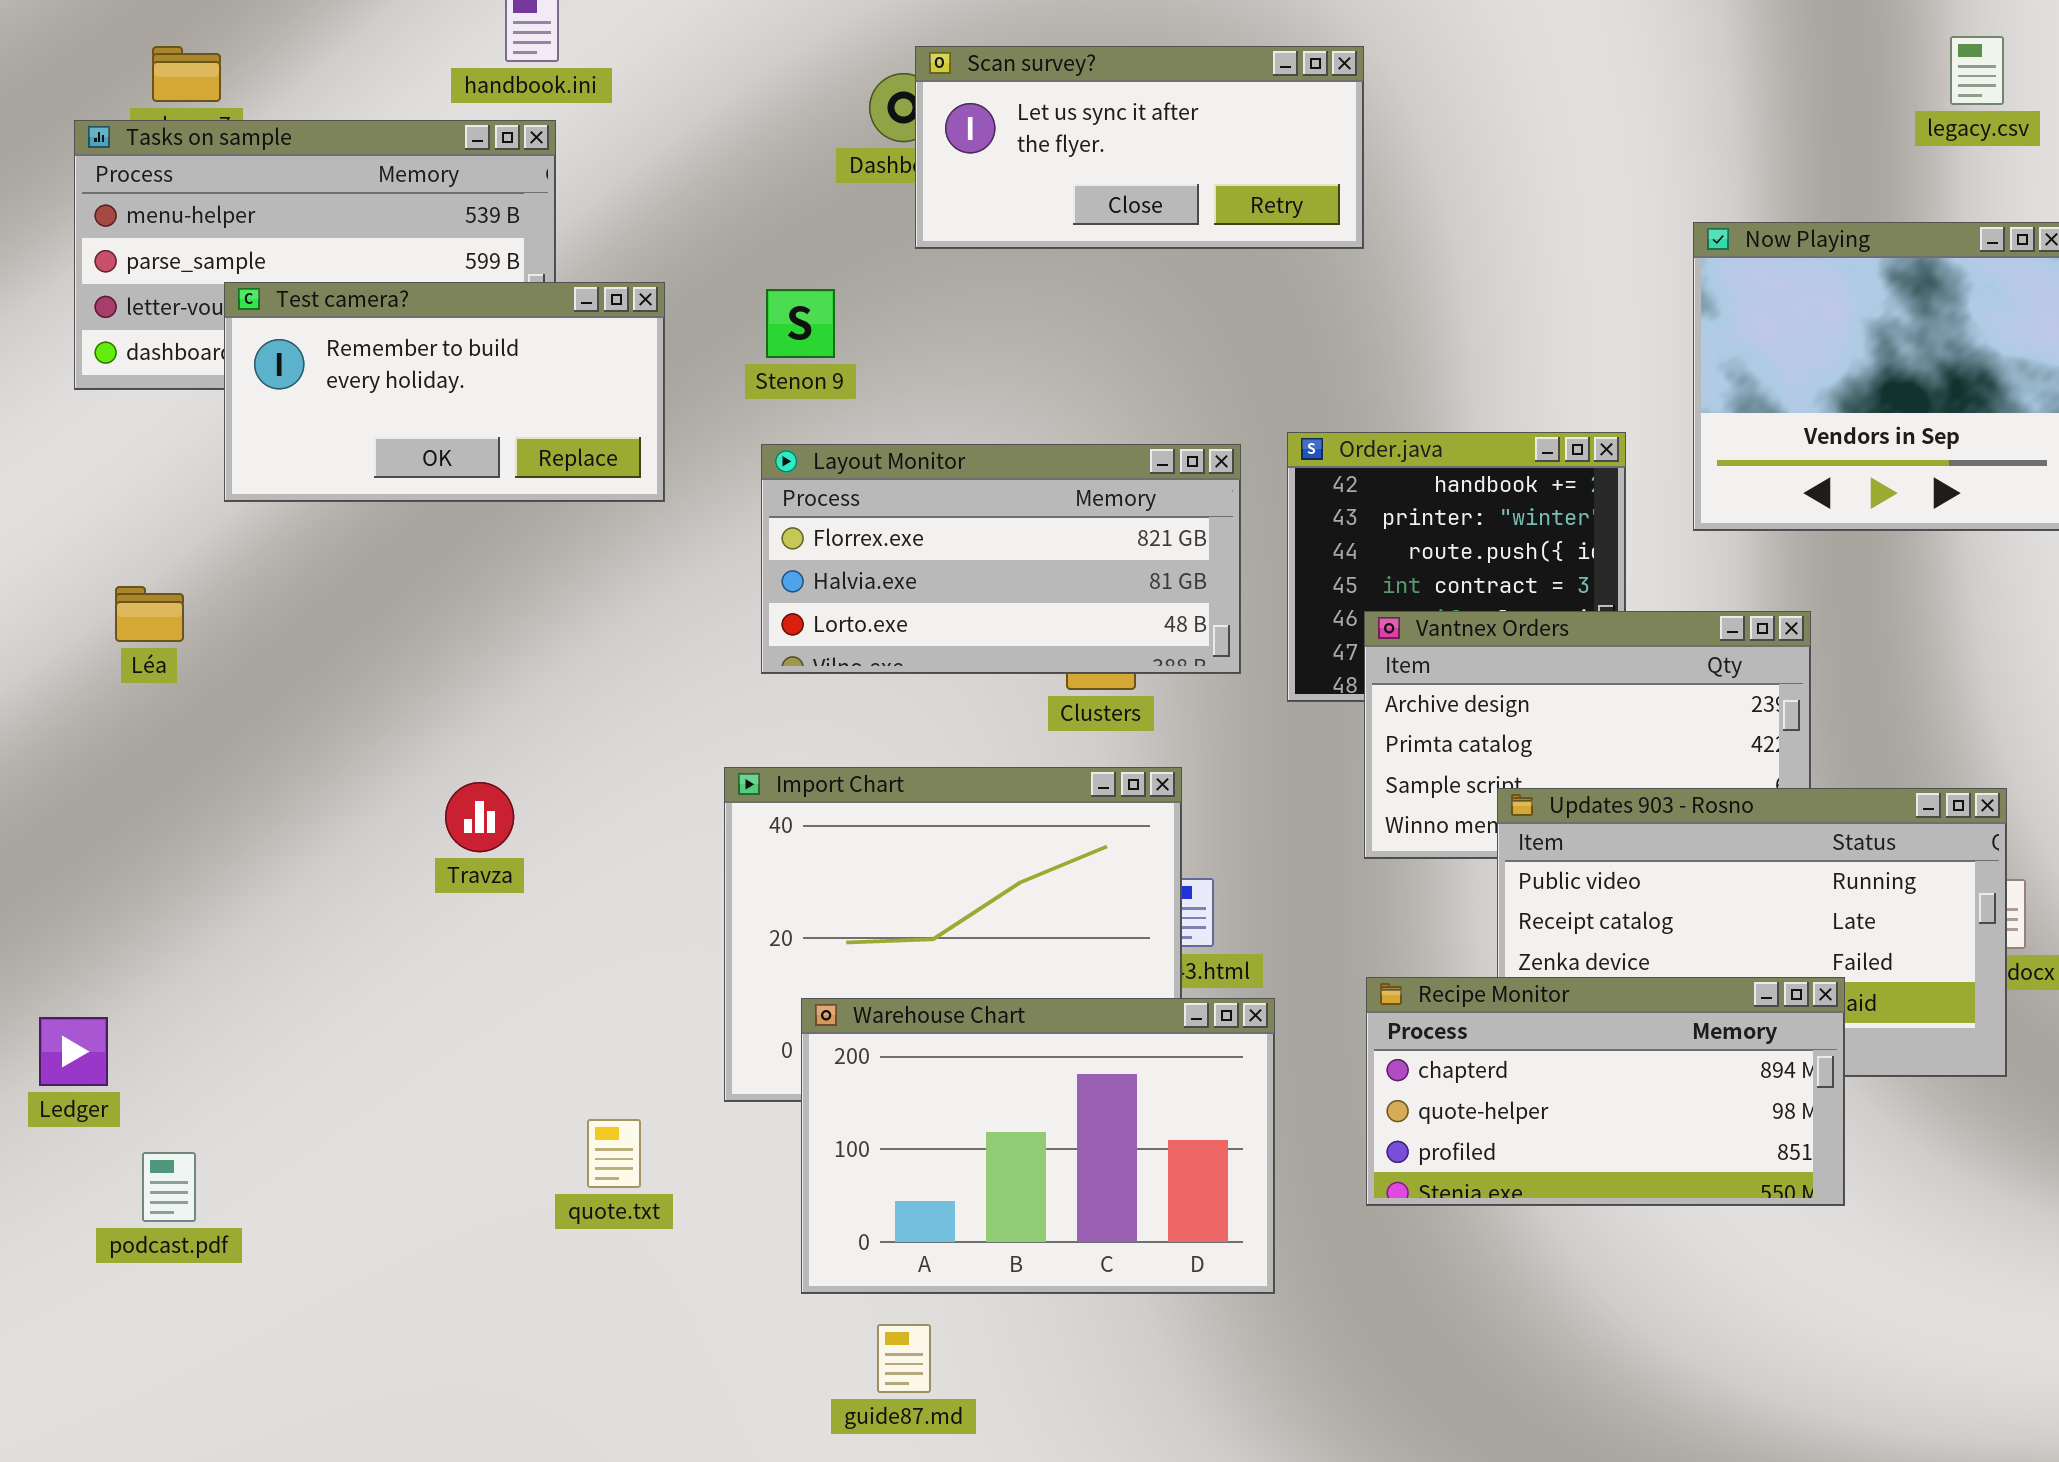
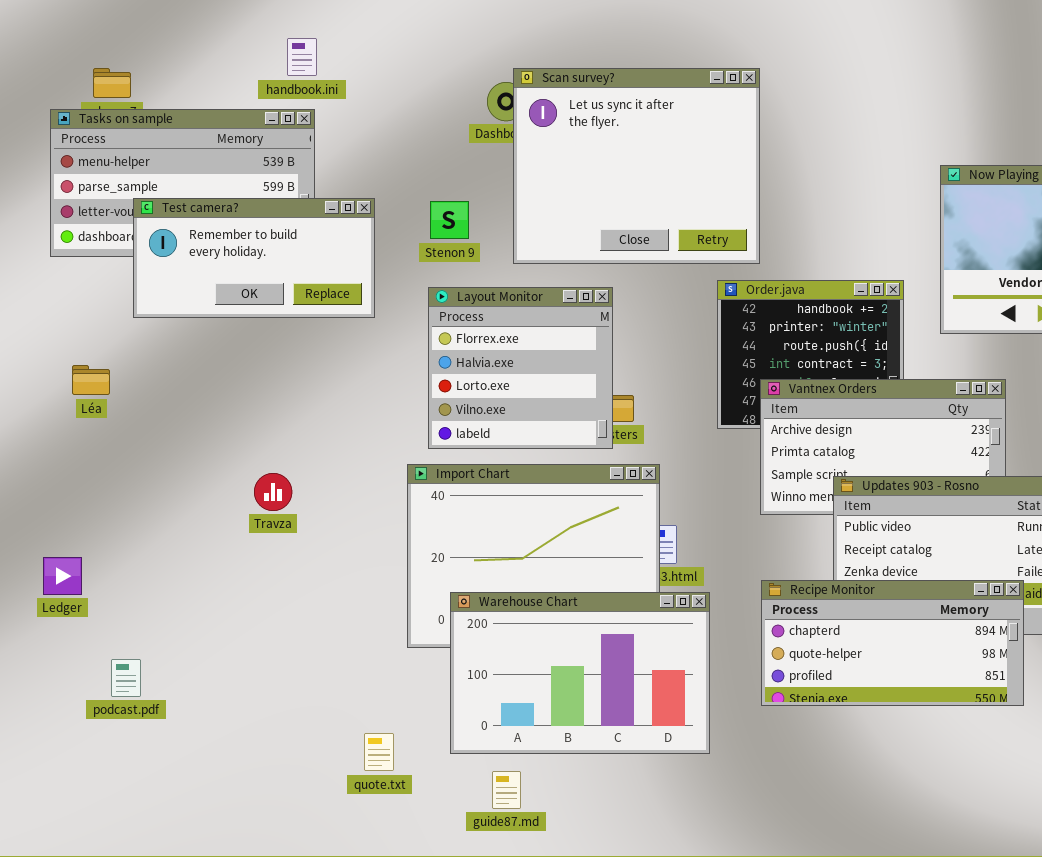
Scan survey?: [915,46,1364,249] -> [513,68,760,264], resized
Layout Monitor: [761,444,1241,674] -> [428,287,613,449], resized
Ledger: [39,1017,108,1086] -> [43,557,82,595], moved
quote.txt: [587,1119,641,1188] -> [364,733,394,771], moved
podcast.pdf: [142,1152,196,1222] -> [111,659,141,697], moved

